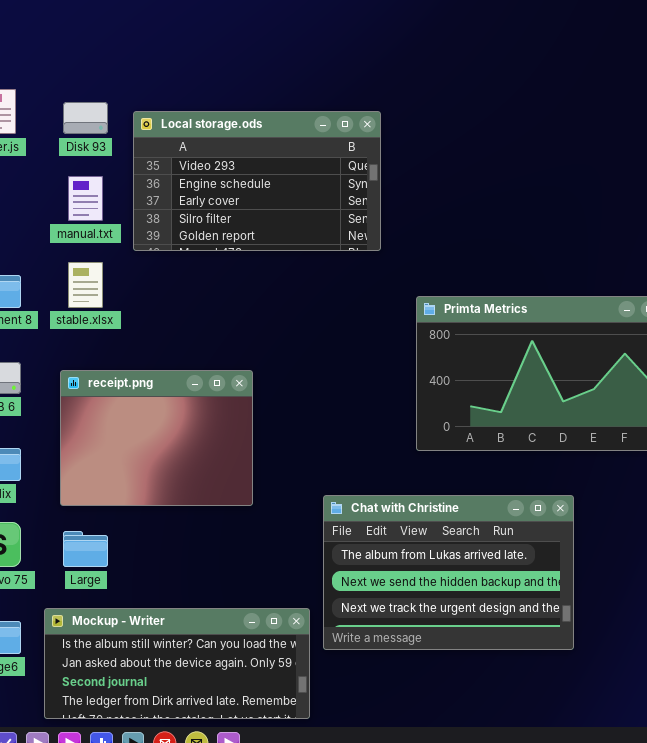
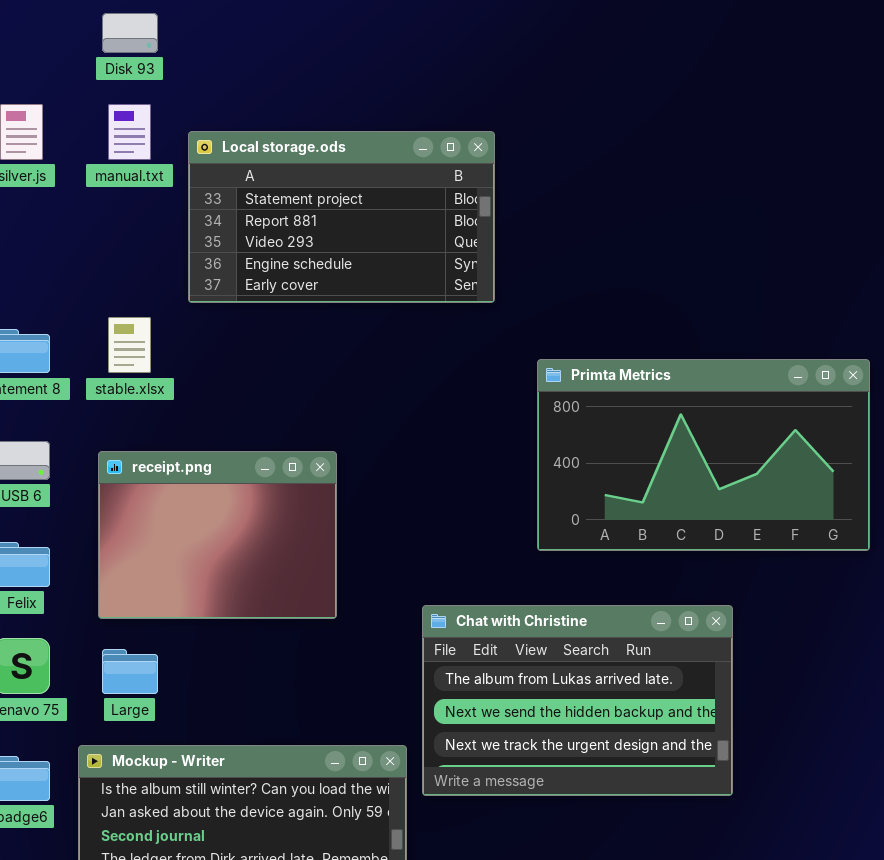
Disk 93: [63,102,108,134] -> [102,13,158,53], moved
Local storage.ods: [133,111,381,251] -> [188,131,495,303], scrolled up 2 rows
manual.txt: [68,176,103,221] -> [108,104,151,160], moved

